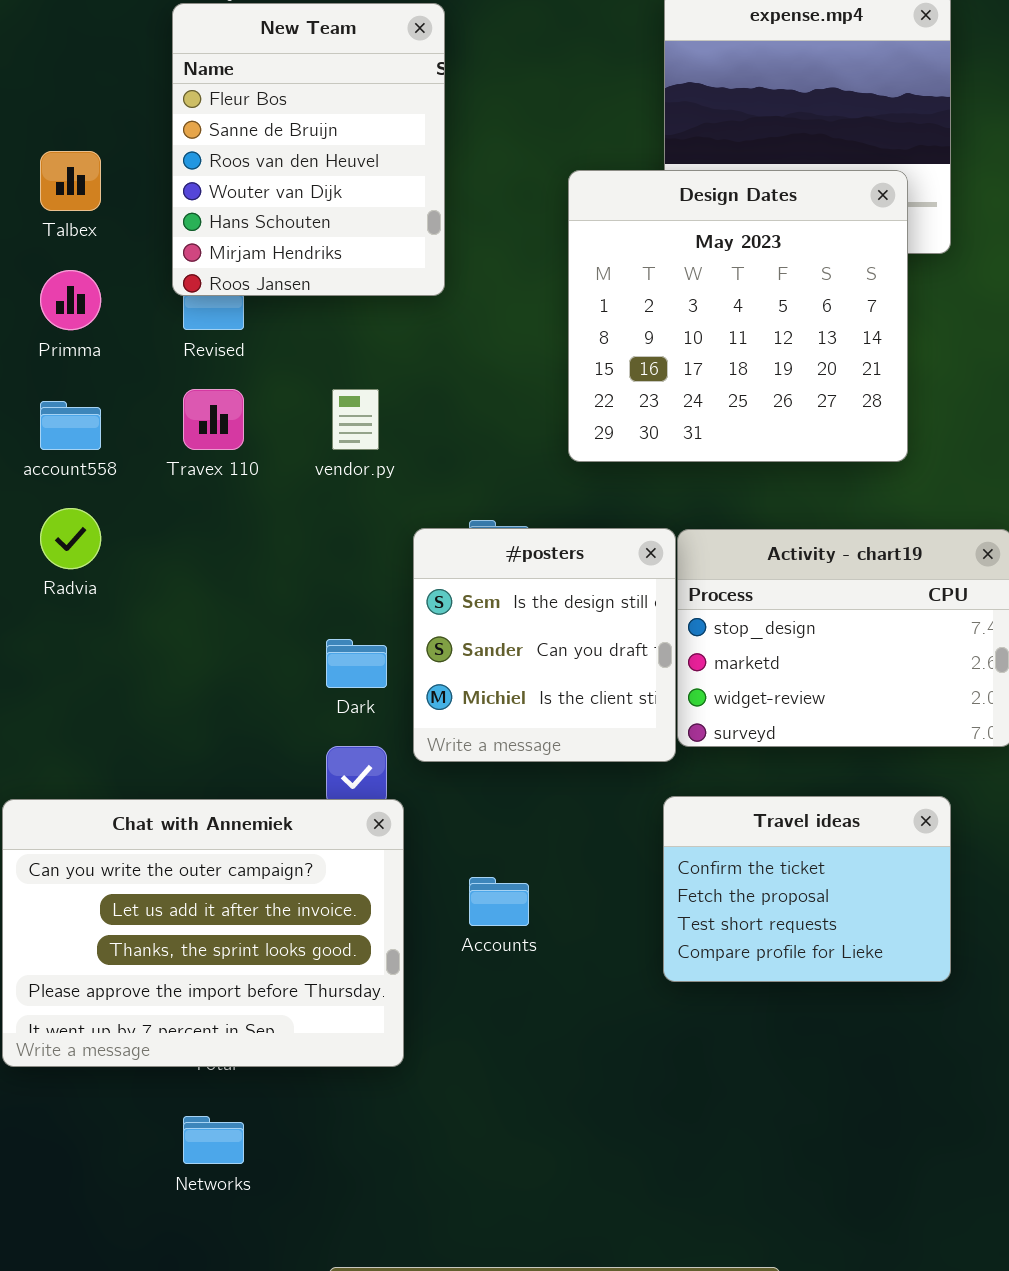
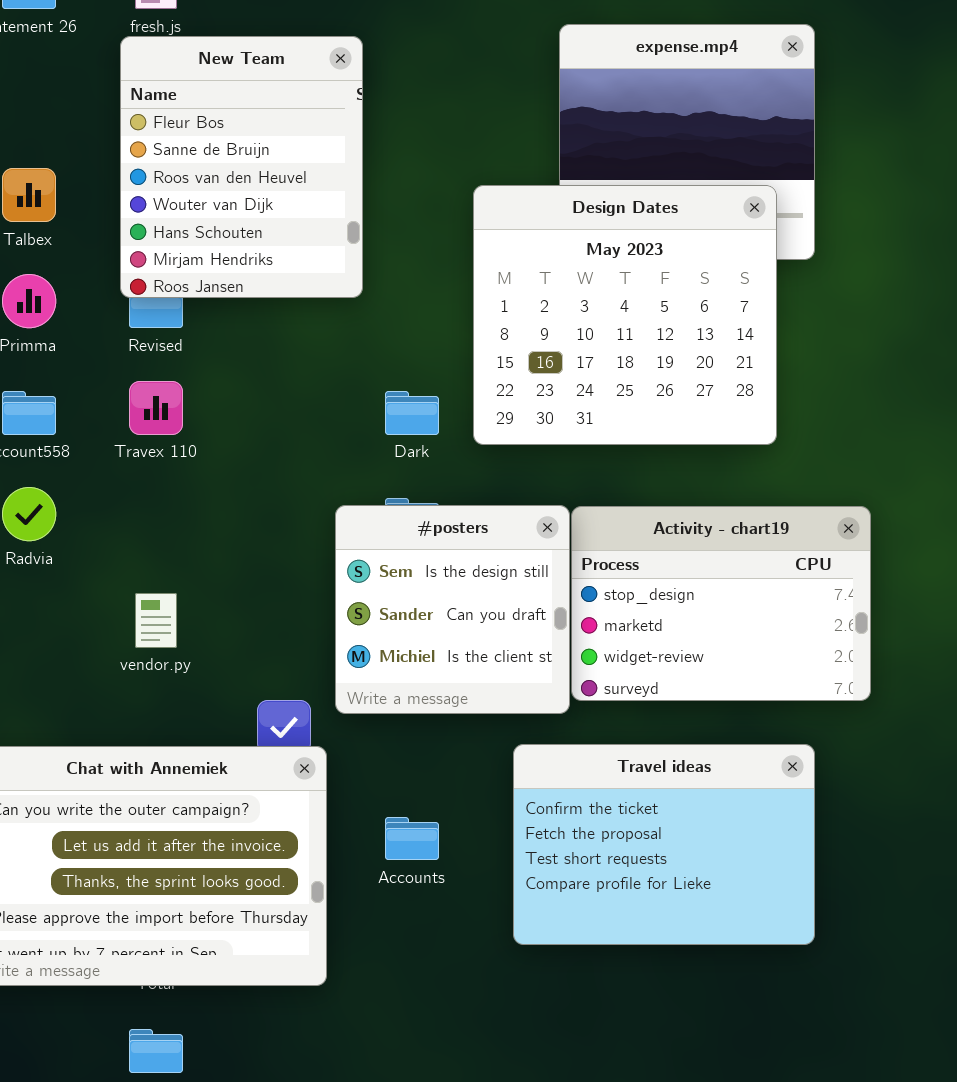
vendor.py: [332,389,379,450] -> [135,593,177,648], moved
Dark: [326,639,387,688] -> [385,391,439,435], moved
Travel ideas: [663,796,951,982] -> [513,744,815,945], resized

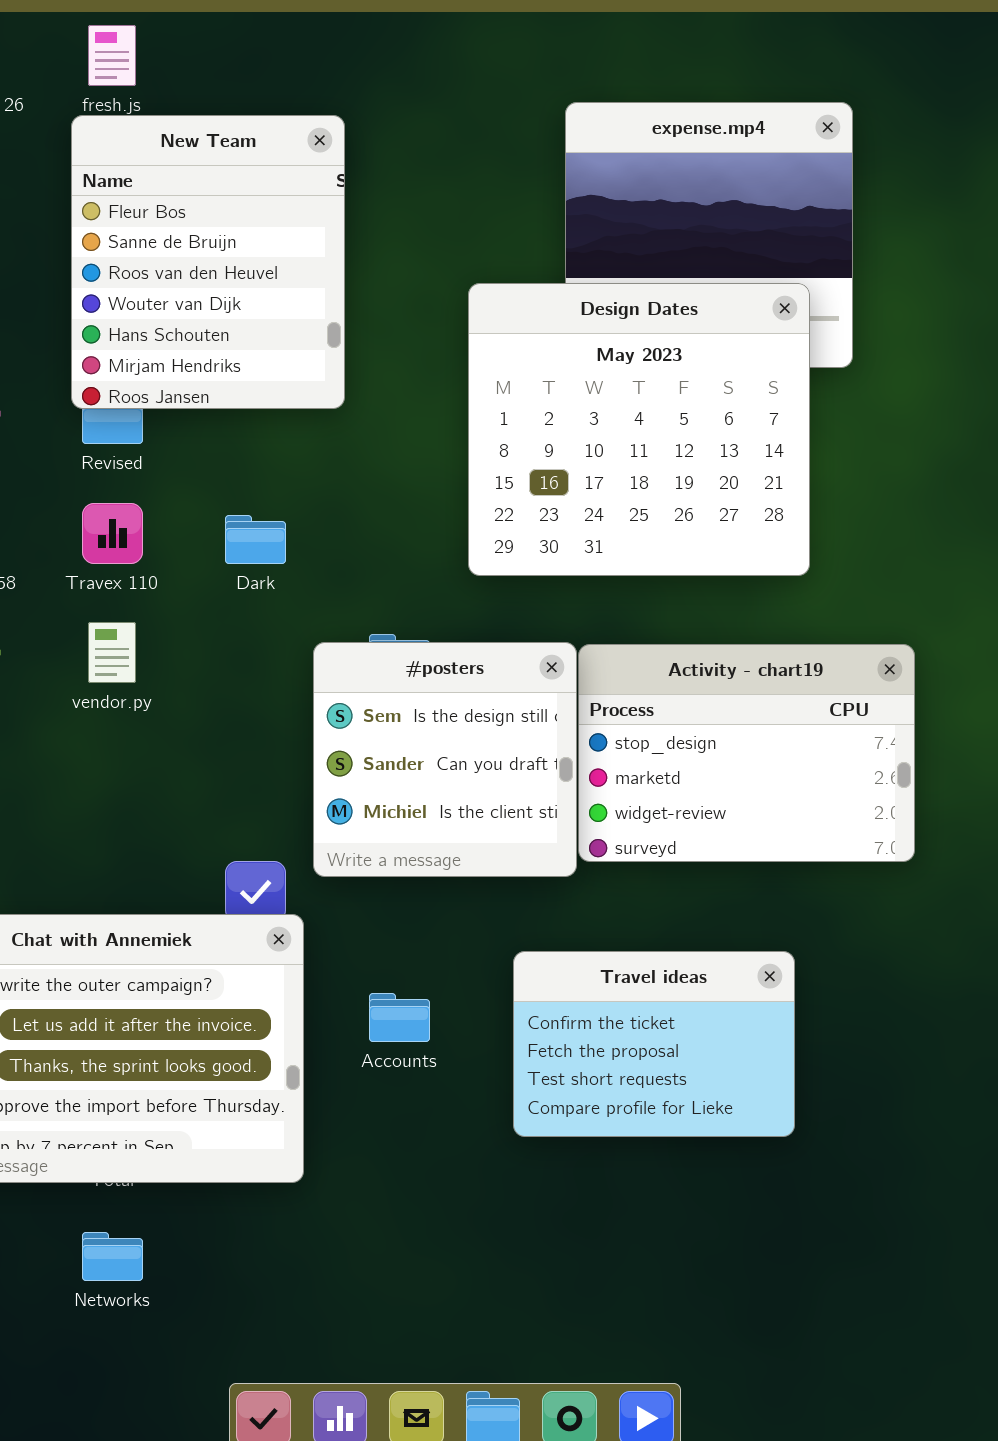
Dark: [385,391,439,435] -> [225,515,286,564], moved
vendor.py: [135,593,177,648] -> [88,622,136,683], moved
Travel ideas: [513,744,815,945] -> [513,951,795,1137], resized

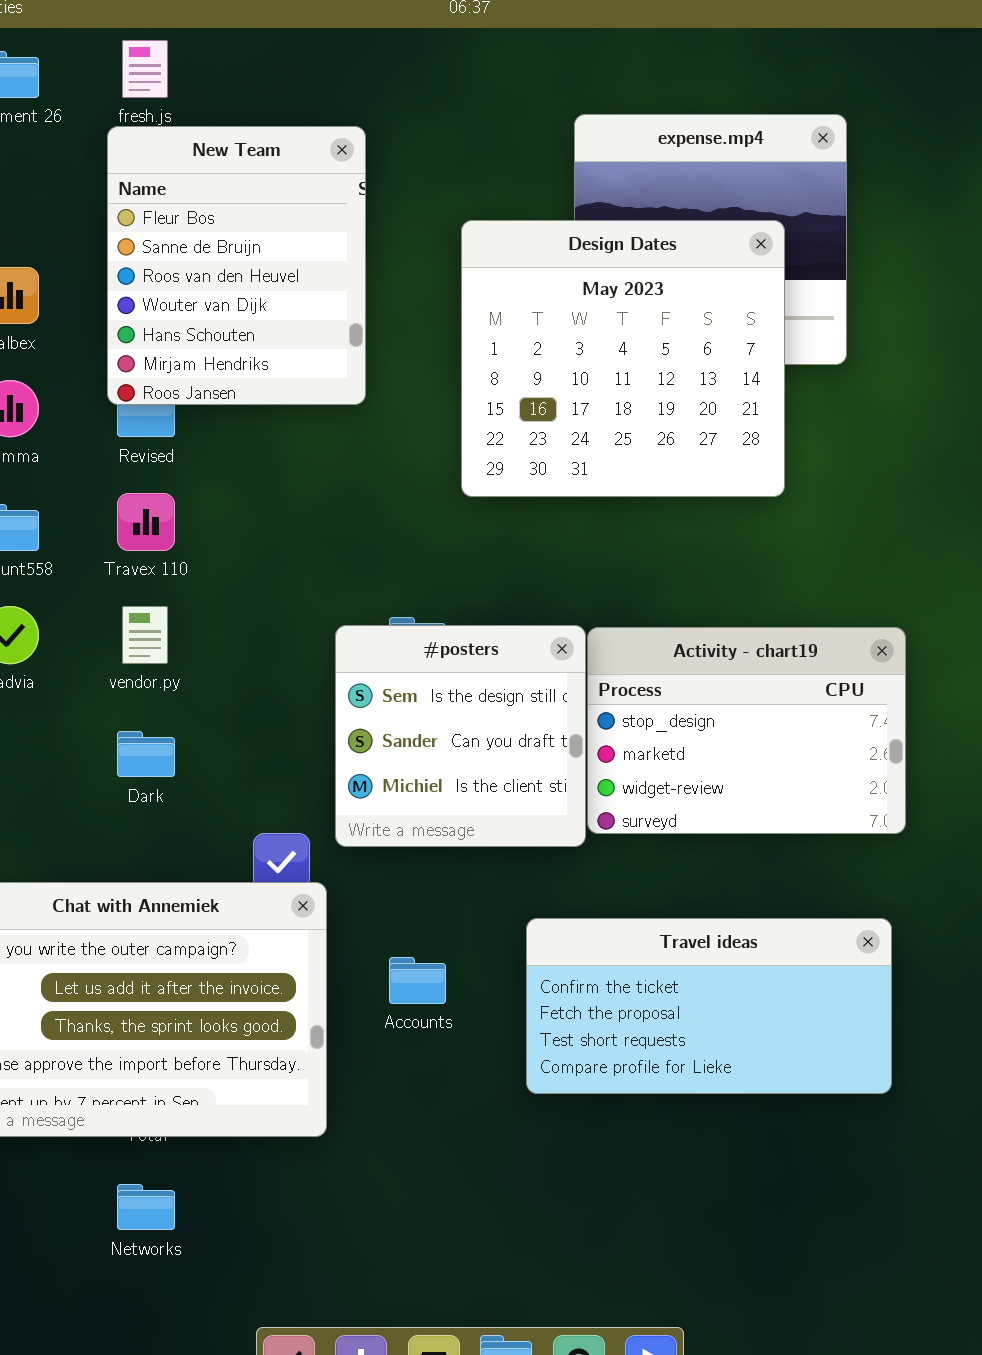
Design Dates: [468,283,810,576] -> [461,220,785,497], moved
Dark: [225,515,286,564] -> [117,731,175,777], moved
Travel ideas: [513,951,795,1137] -> [526,918,892,1094], resized

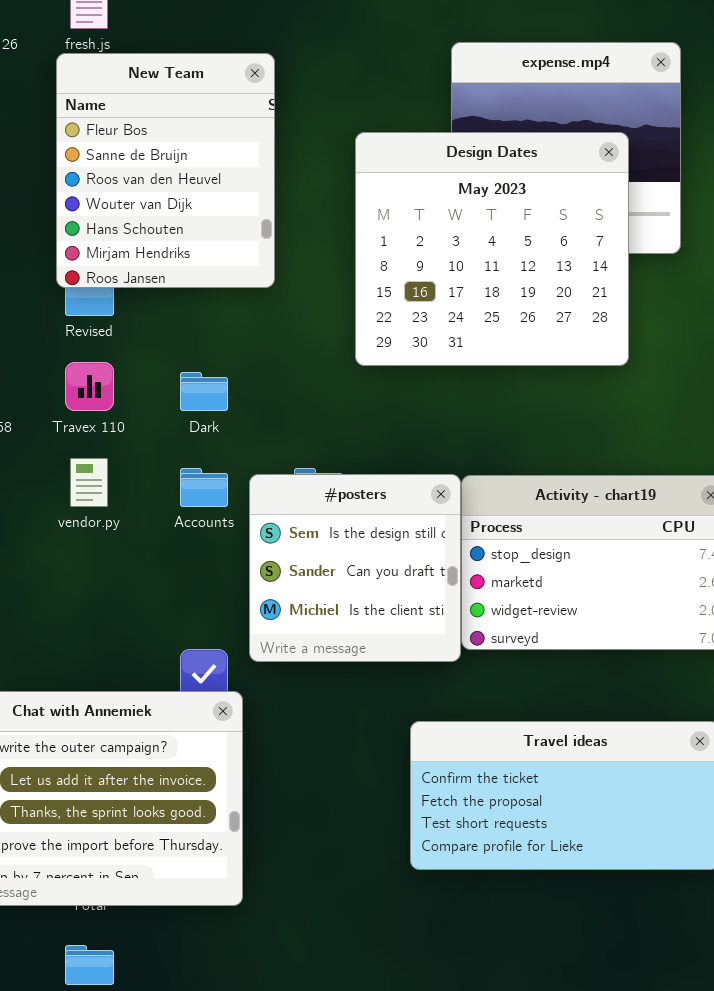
Dark: [117,731,175,777] -> [180,372,228,411], moved
Accounts: [389,957,446,1004] -> [180,468,228,507], moved

